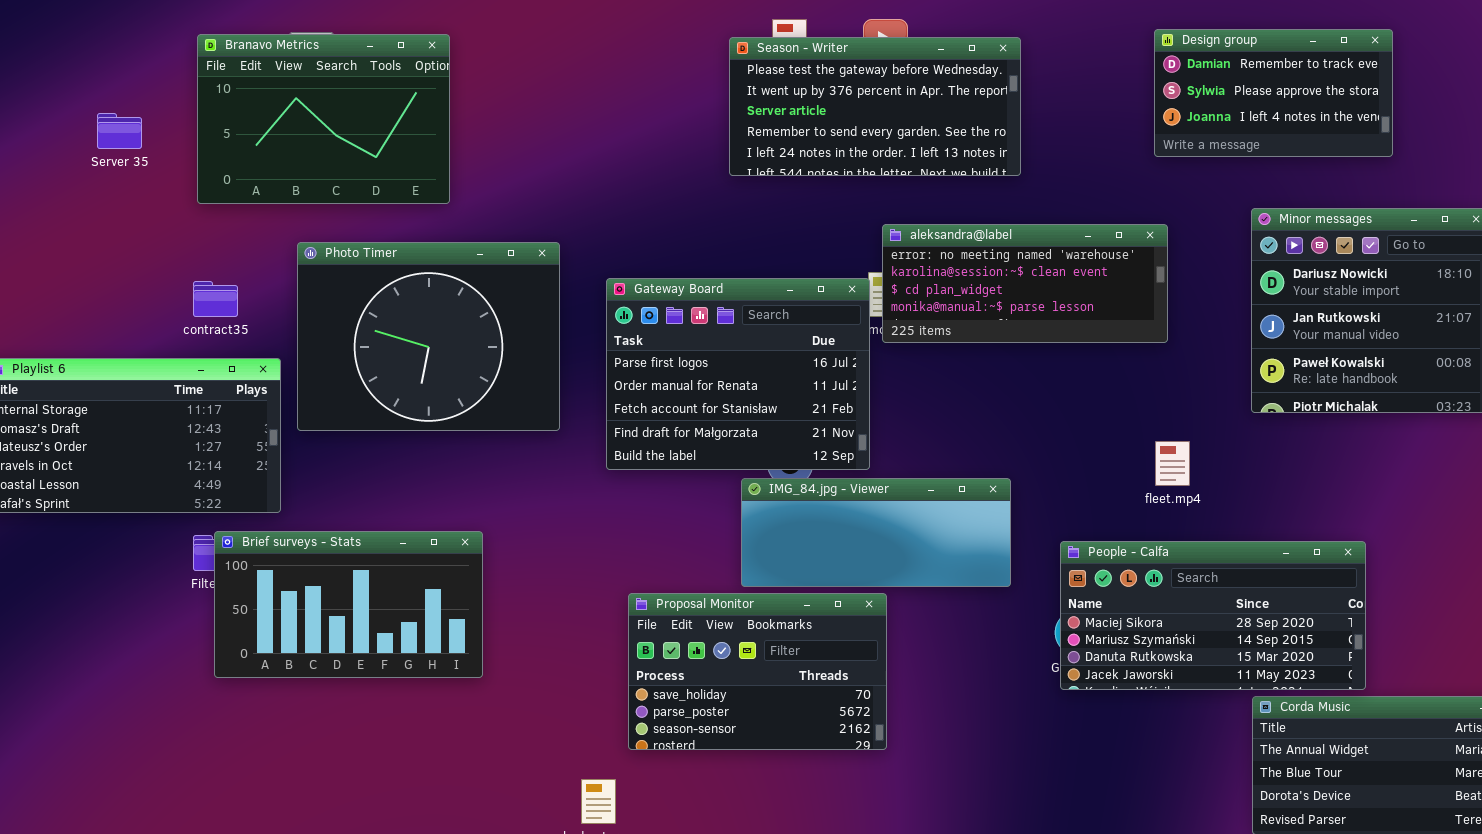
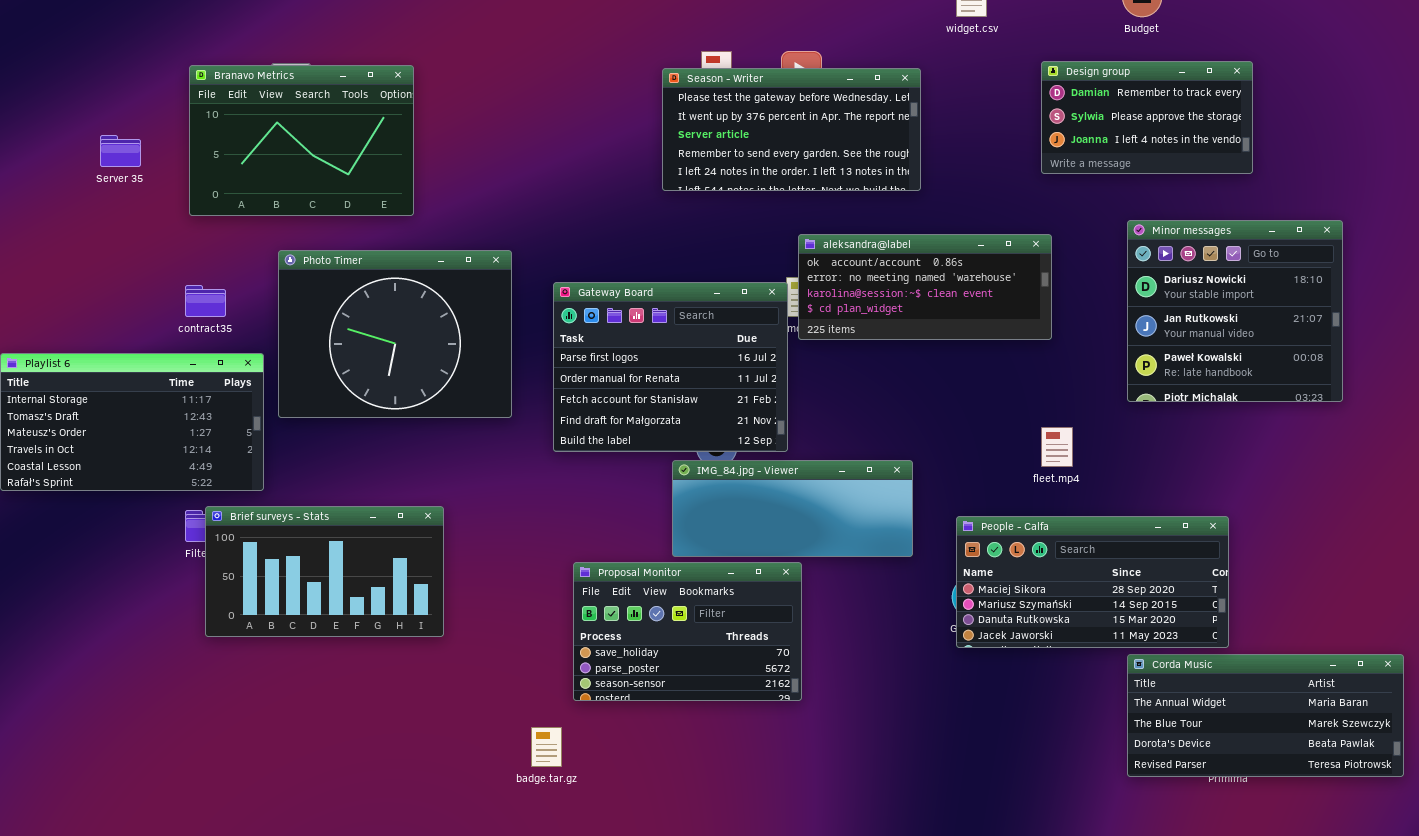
aleksandra@label: [882,224,1168,343] -> [798,234,1052,340], scrolled up 1 row

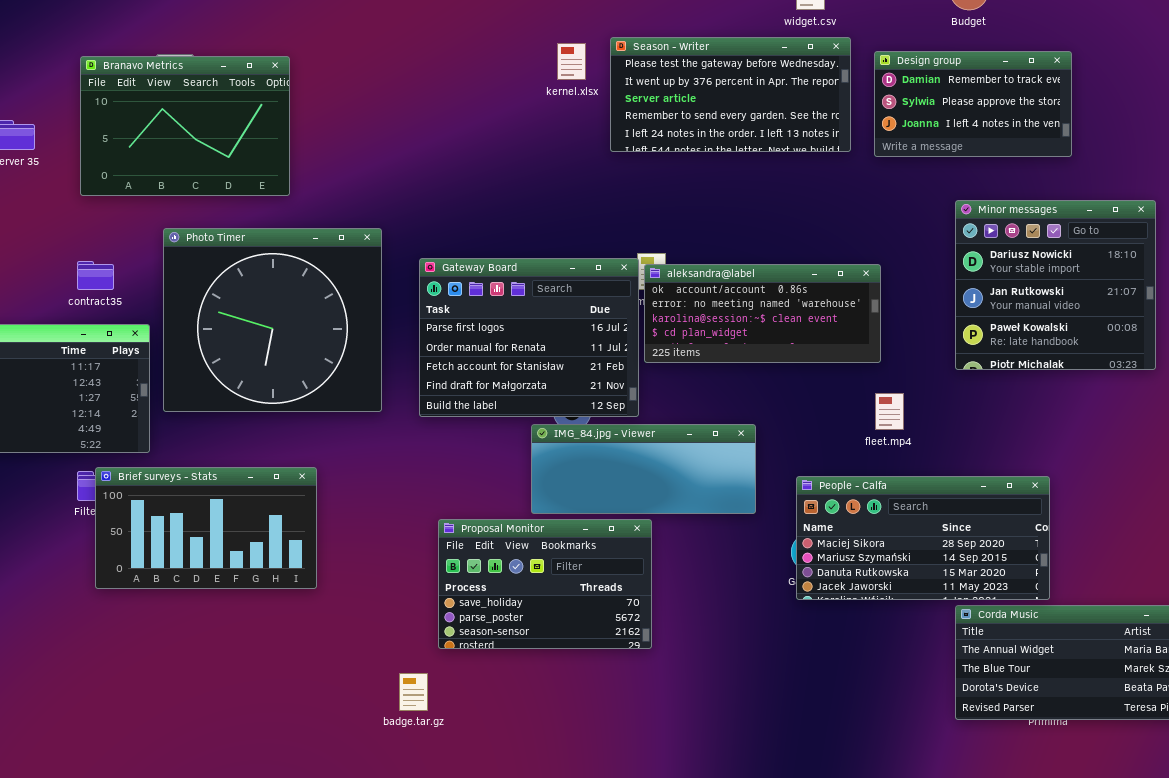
Season - Writer: [662,68,921,191] -> [610,37,851,152], moved
aleksandra@label: [798,234,1052,340] -> [644,264,881,363], moved
Photo Timer: [278,250,512,418] -> [163,228,382,412], resized

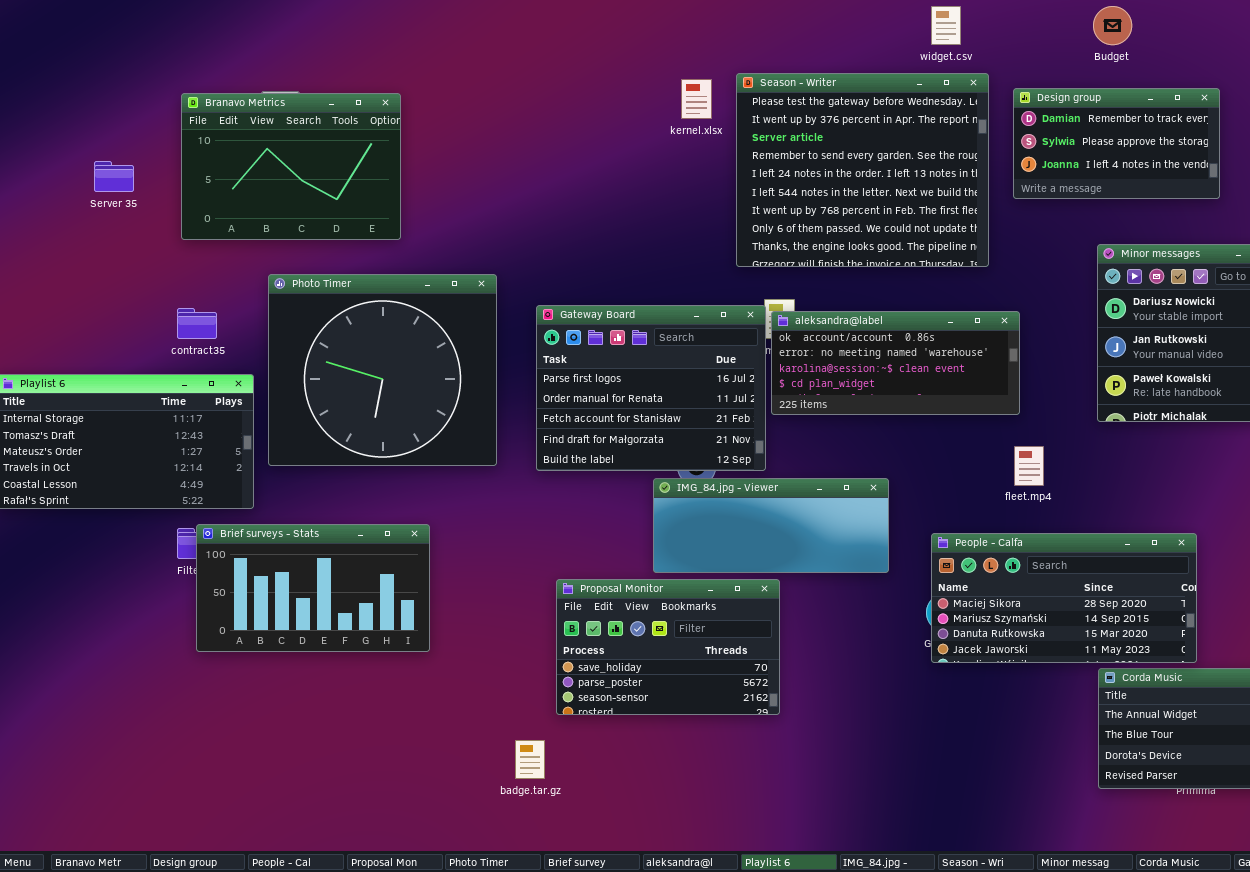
Season - Writer: [610,37,851,152] -> [736,73,989,267], resized

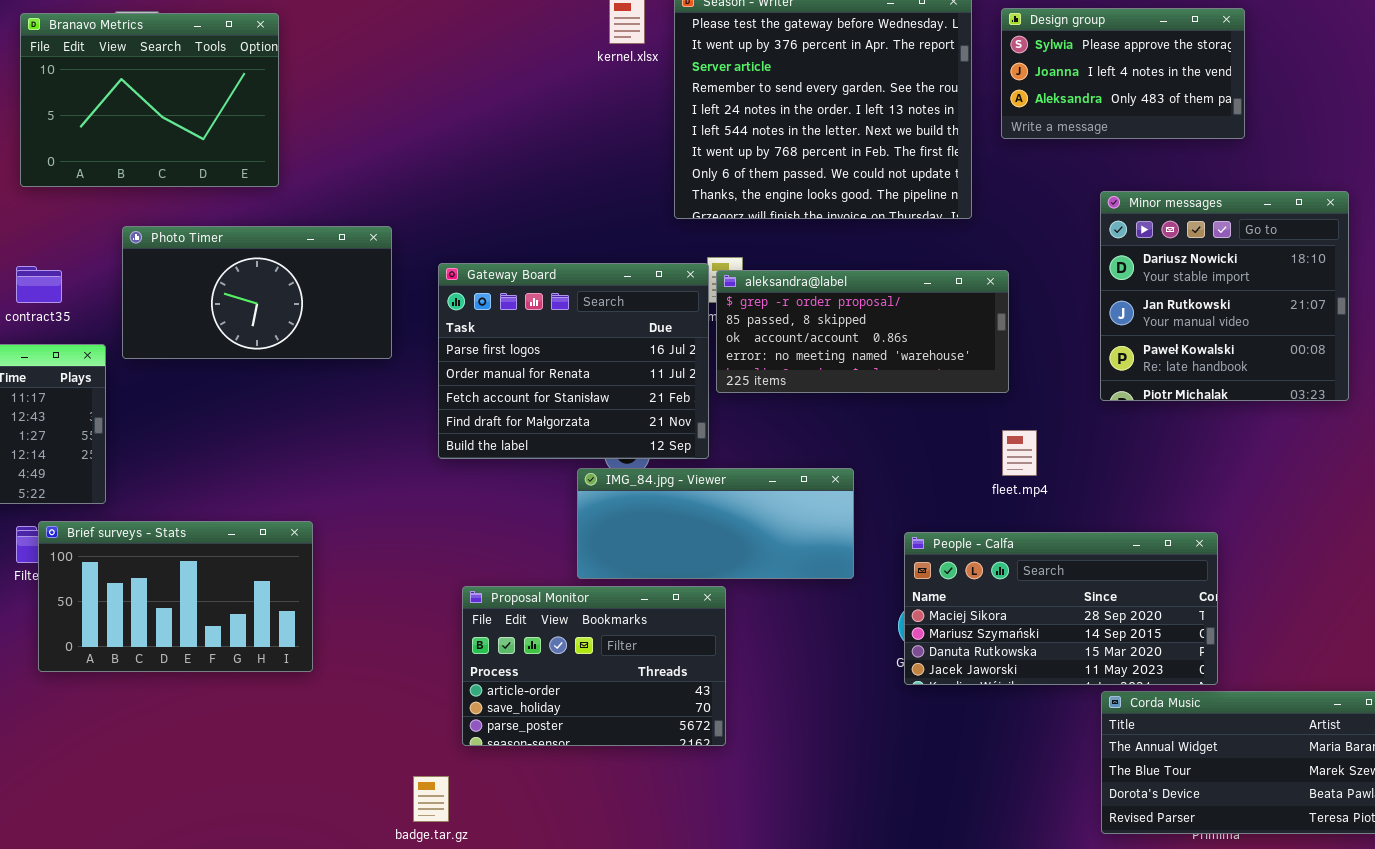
Design group: [1013,88,1220,199] -> [1001,8,1245,139], scrolled down 1 row
Photo Timer: [268,274,497,466] -> [122,226,392,359], resized
aleksandra@label: [771,311,1020,415] -> [716,270,1009,393], scrolled up 2 rows
Proposal Monitor: [556,579,780,715] -> [462,586,726,746], scrolled up 1 row

